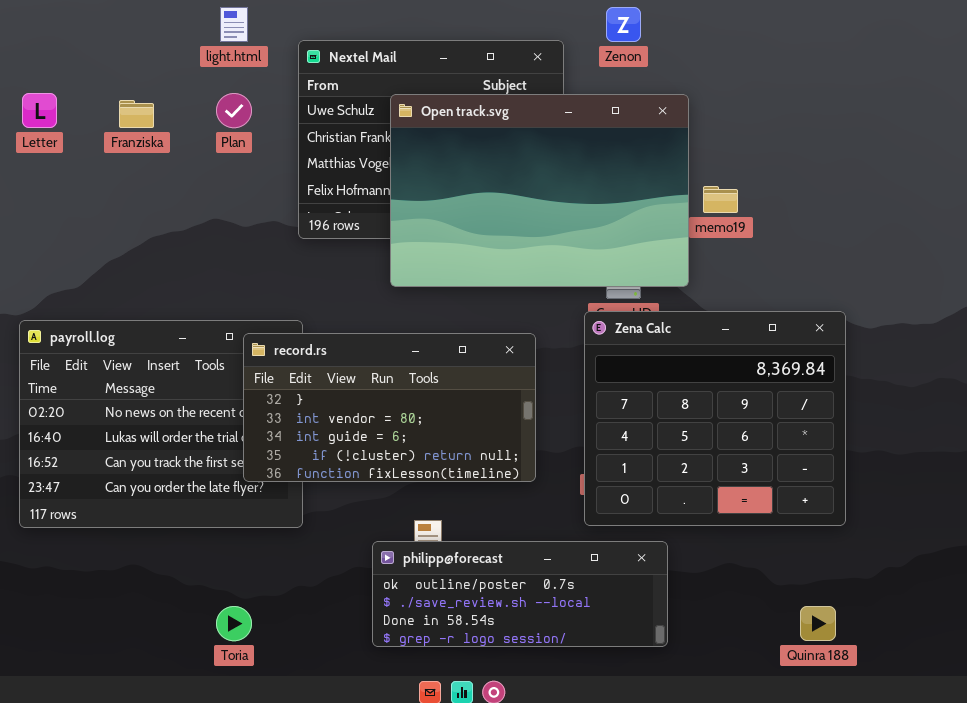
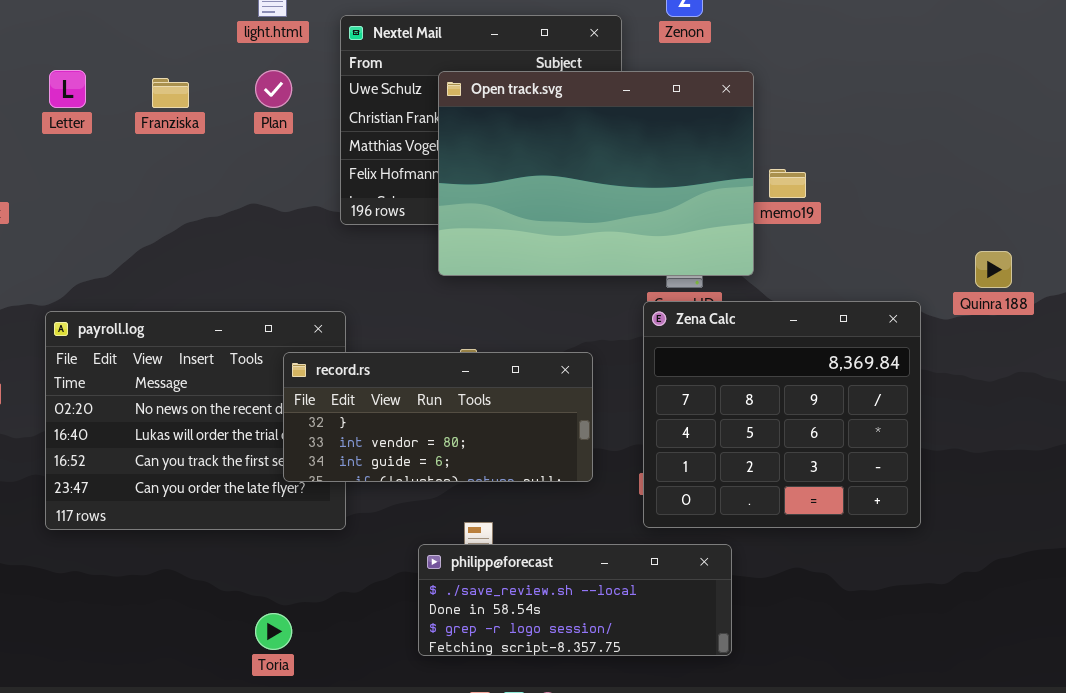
record.rs: [243,333,536,482] -> [283,352,593,482], resized
philipp@forecast: [372,541,668,647] -> [418,544,732,656], scrolled down 1 row
Quinra 188: [800,606,836,641] -> [975,251,1012,288], moved

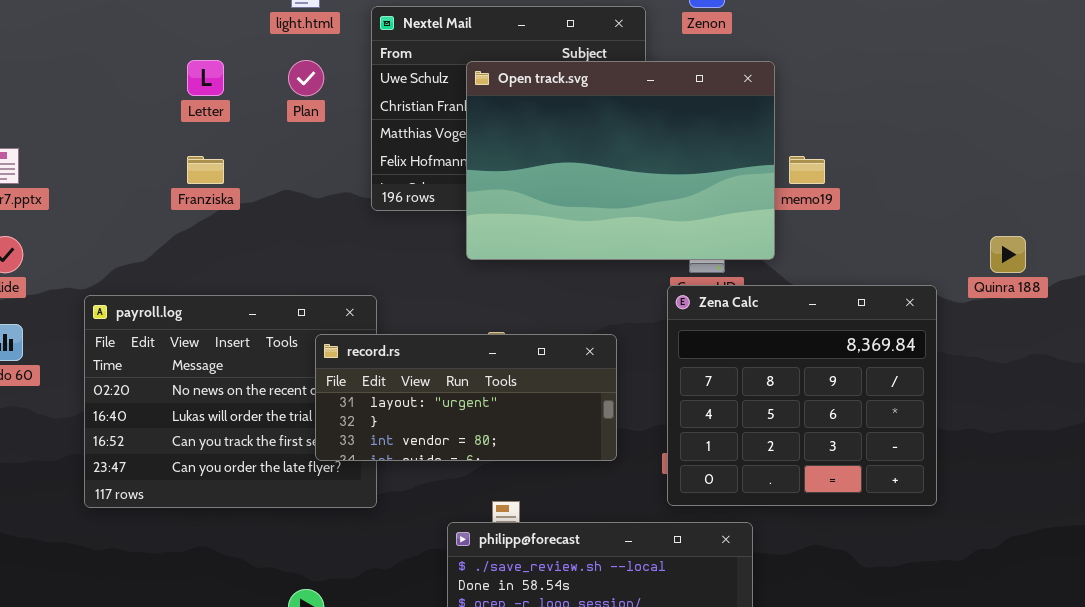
Letter: [49,70,86,108] -> [187,60,224,96], moved
Franziska: [152,78,189,108] -> [187,156,224,184], moved
record.rs: [283,352,593,482] -> [315,334,617,461], scrolled up 1 row

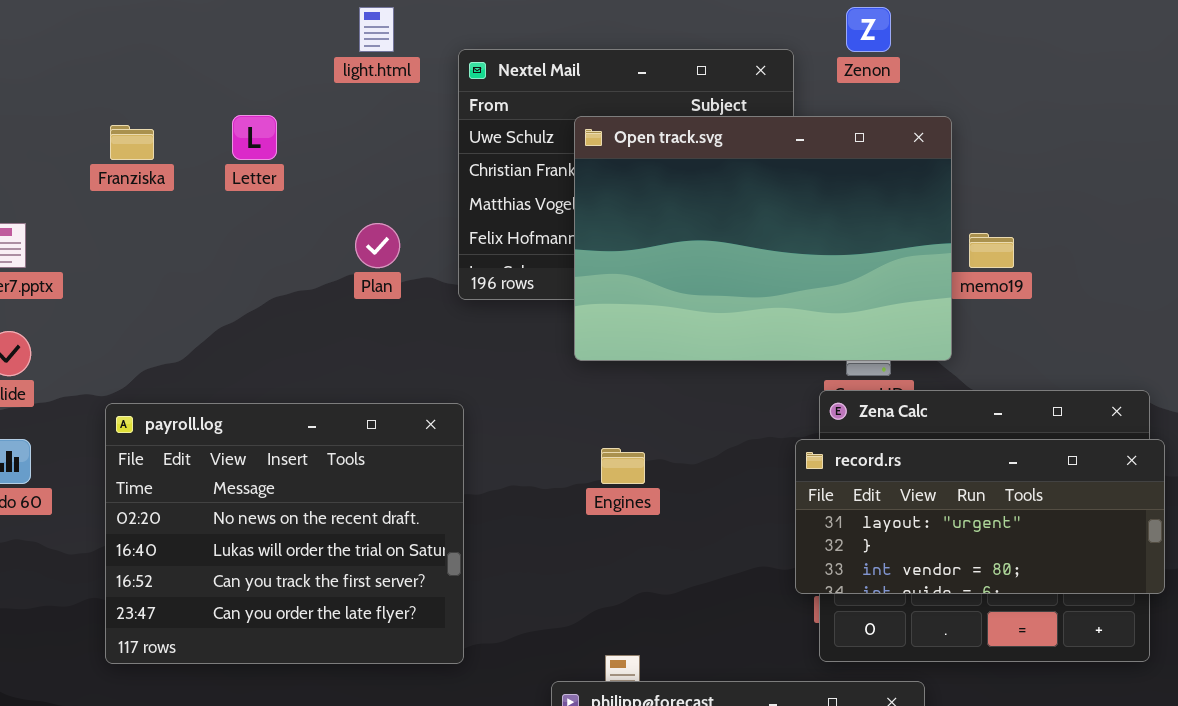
Plan: [288,60,324,96] -> [355,223,400,268], moved
Franziska: [187,156,224,184] -> [110,125,154,160], moved
record.rs: [315,334,617,461] -> [795,439,1165,594], moved

